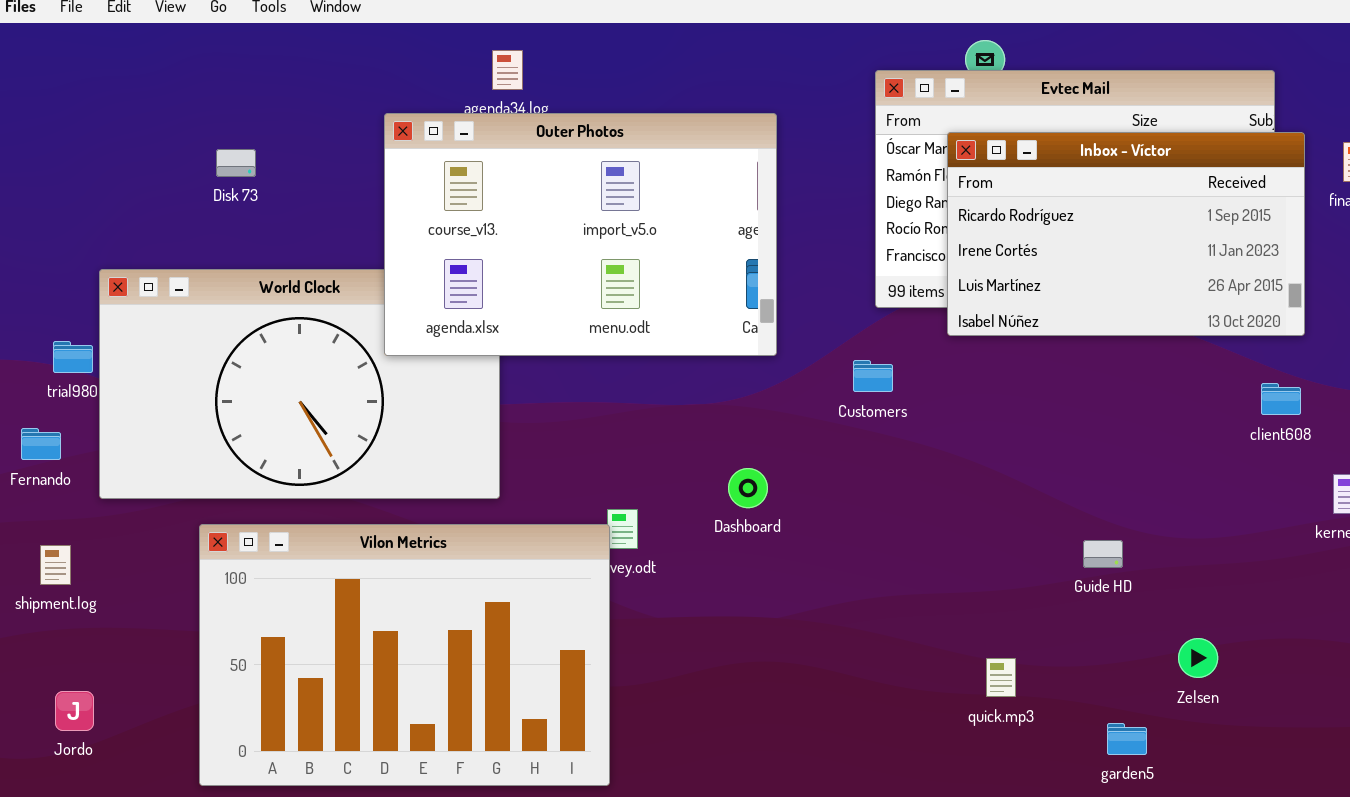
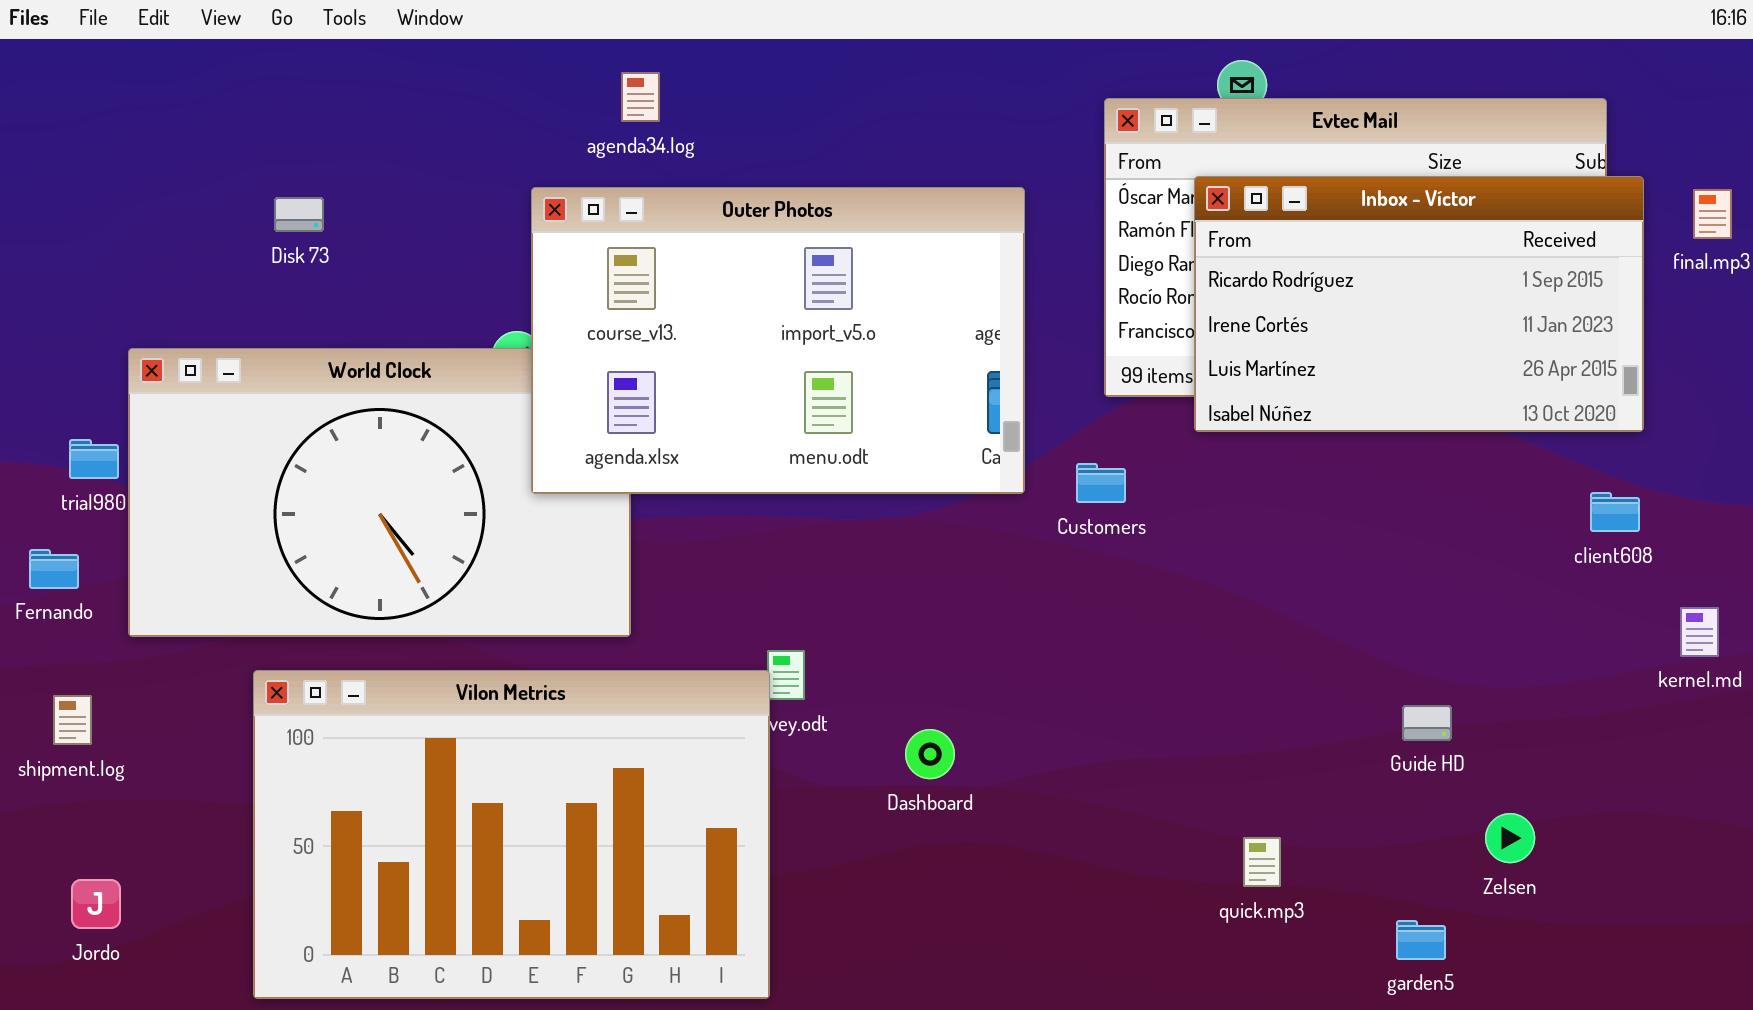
Outer Photos: [384,113,777,356] -> [531,187,1025,494], moved
Dashboard: [728,468,768,508] -> [905,729,955,779], moved
Guide HD: [1083,540,1123,568] -> [1402,705,1452,741], moved

